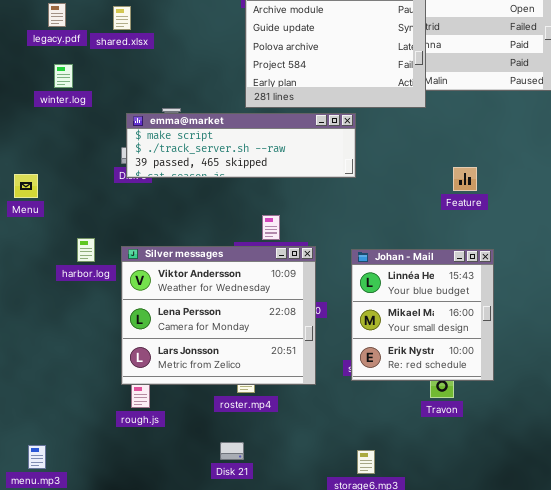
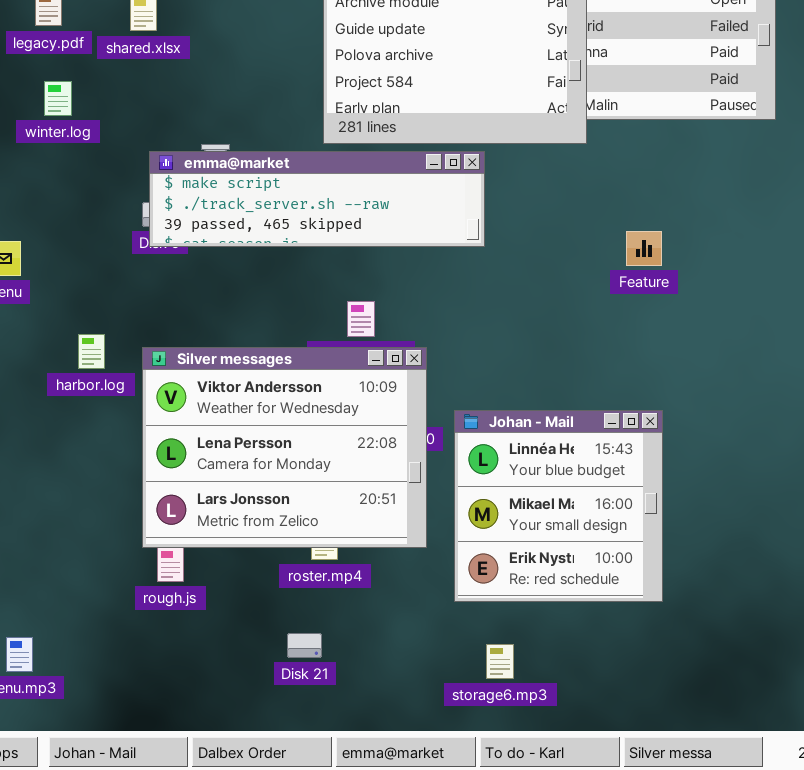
Johan - Mail: [351,249,494,381] -> [454,410,663,602], moved

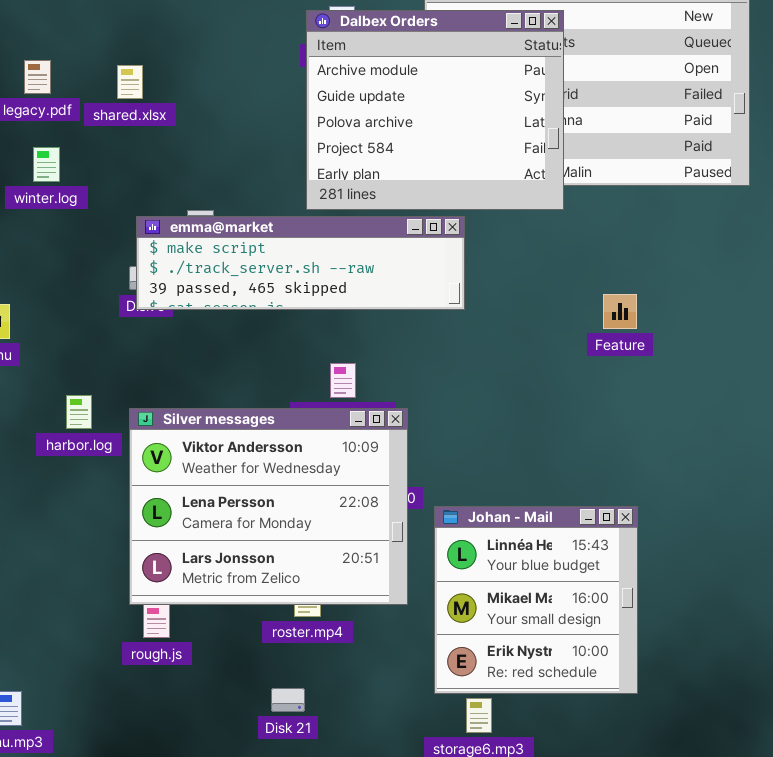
Johan - Mail: [454,410,663,602] -> [434,506,638,694], moved

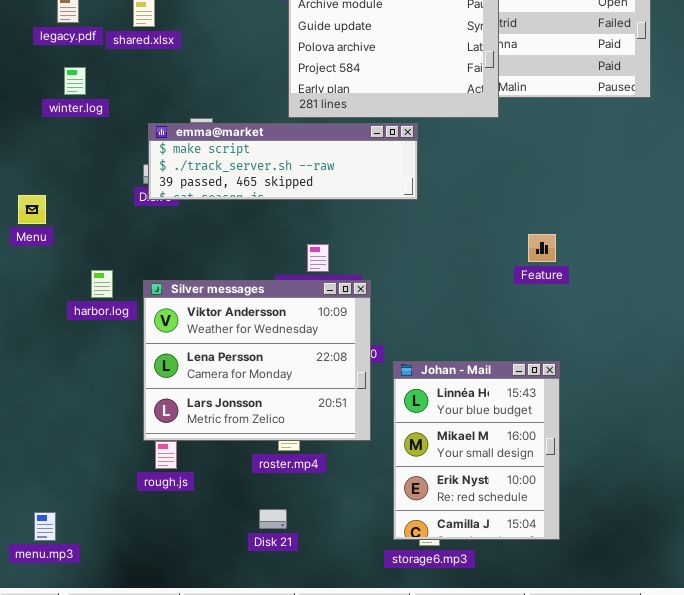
Feature: [603,294,637,329] -> [528,234,556,262], moved
Johan - Mail: [434,506,638,694] -> [393,361,560,540], resized

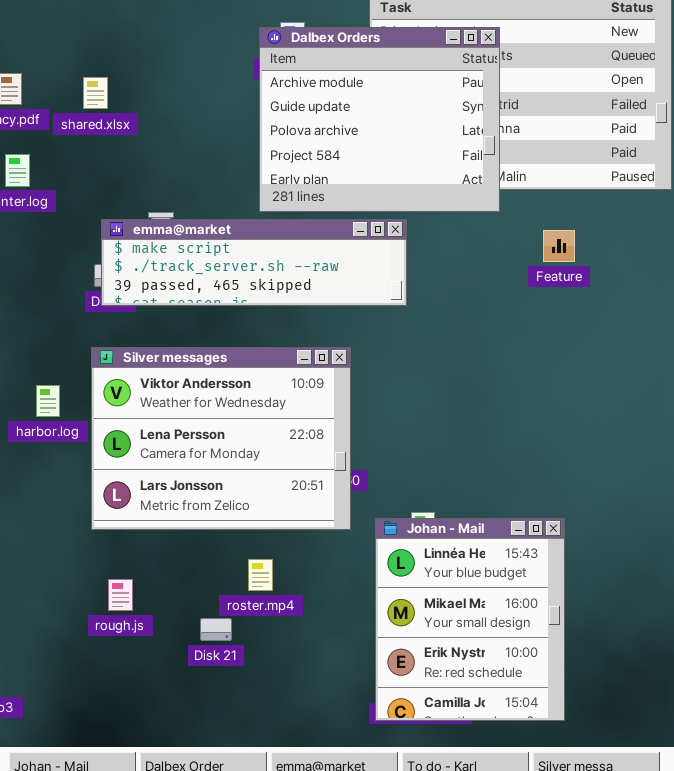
Feature: [528,234,556,262] -> [543,230,575,262], moved
Silver messages: [143,280,371,441] -> [91,347,351,530], moved
Johan - Mail: [393,361,560,540] -> [375,518,565,721], moved
Disk 21: [259,509,287,529] -> [200,618,232,641], moved

